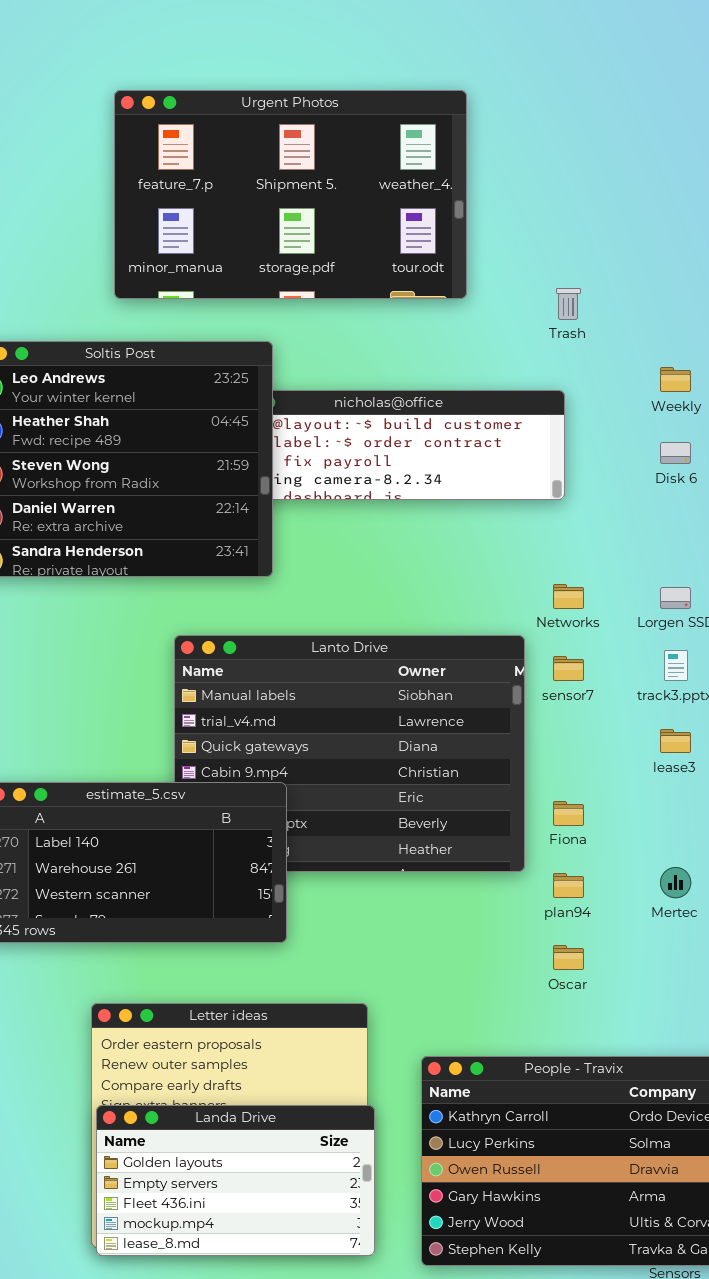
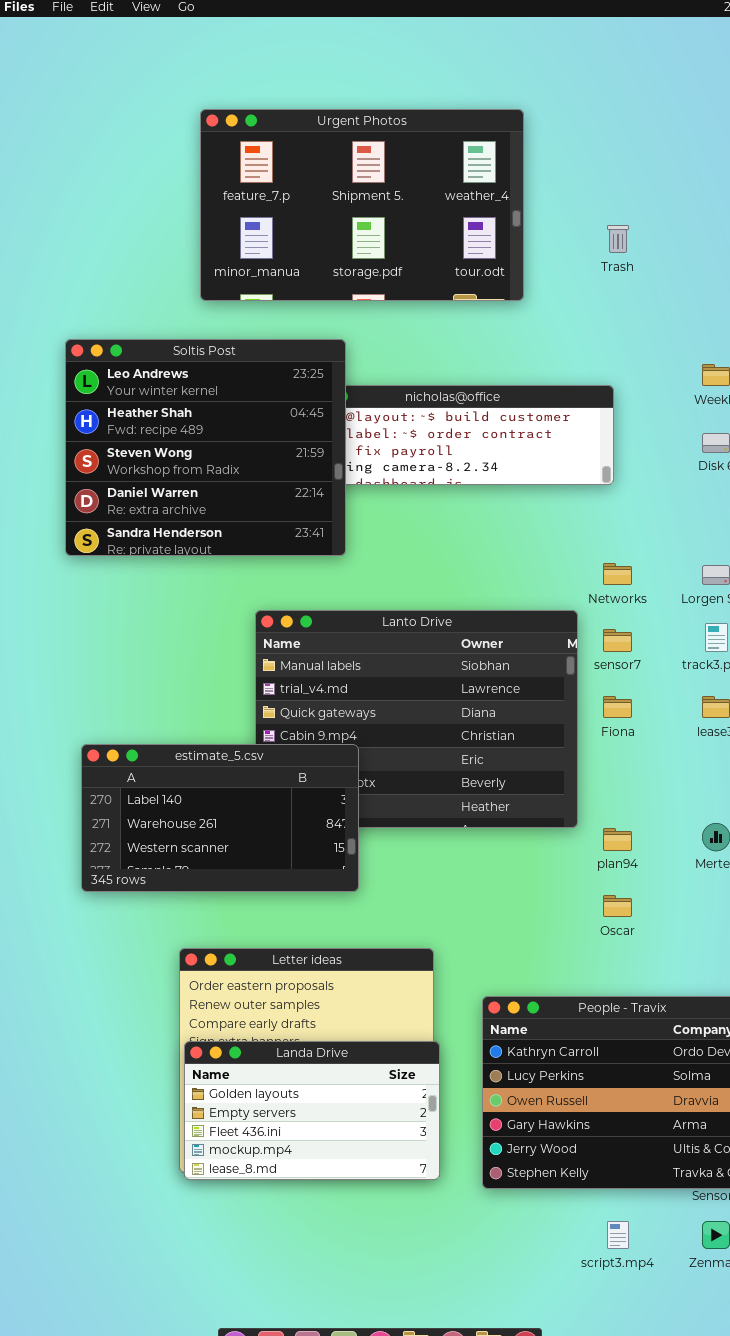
Trash: [556,288,581,320] -> [607,225,629,253], moved
Fiona: [553,801,584,826] -> [603,696,632,718], moved

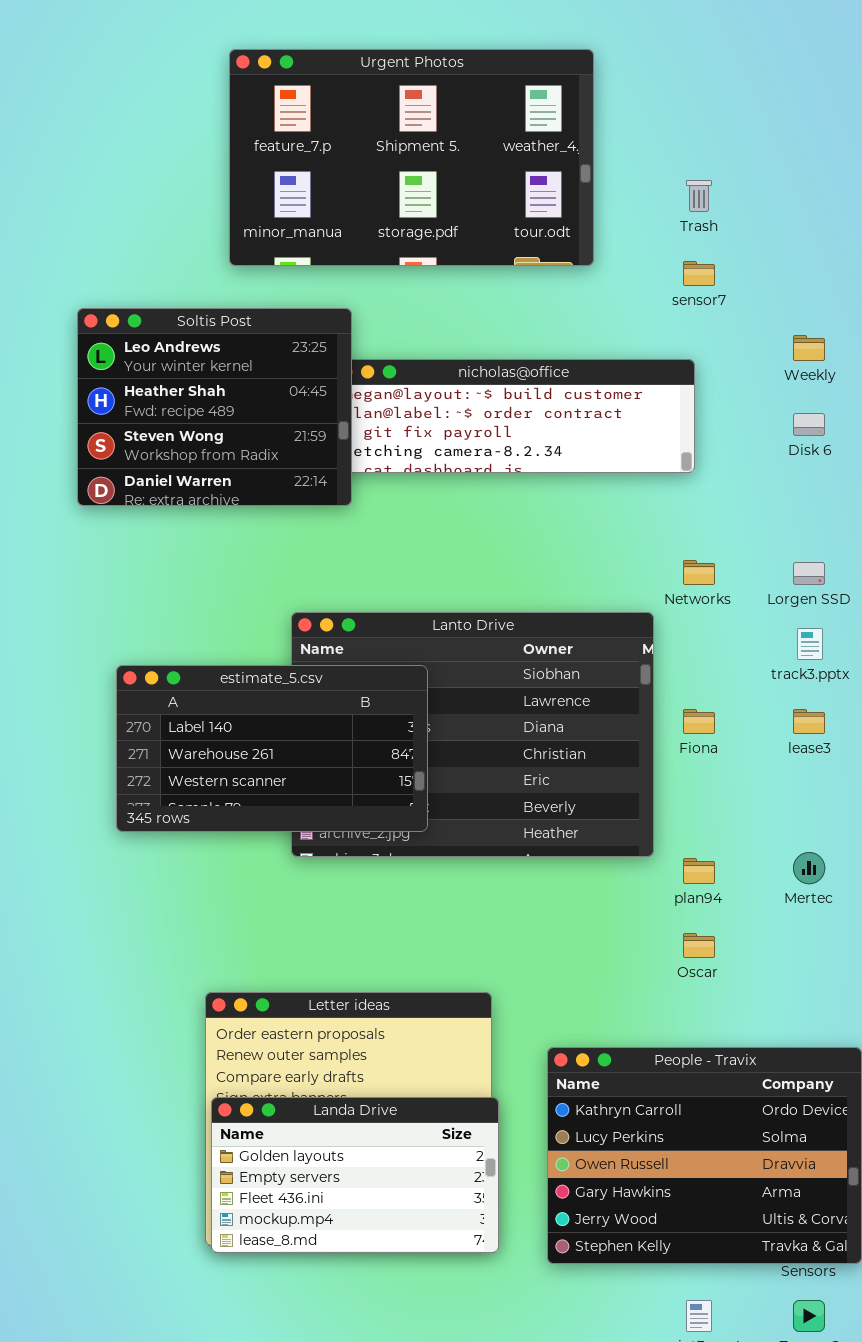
Soltis Post: [65,339,346,556] -> [77,308,352,506], resized
sensor7: [603,629,632,652] -> [683,261,715,286], moved
estimate_5.csv: [81,744,359,892] -> [116,665,428,832], moved

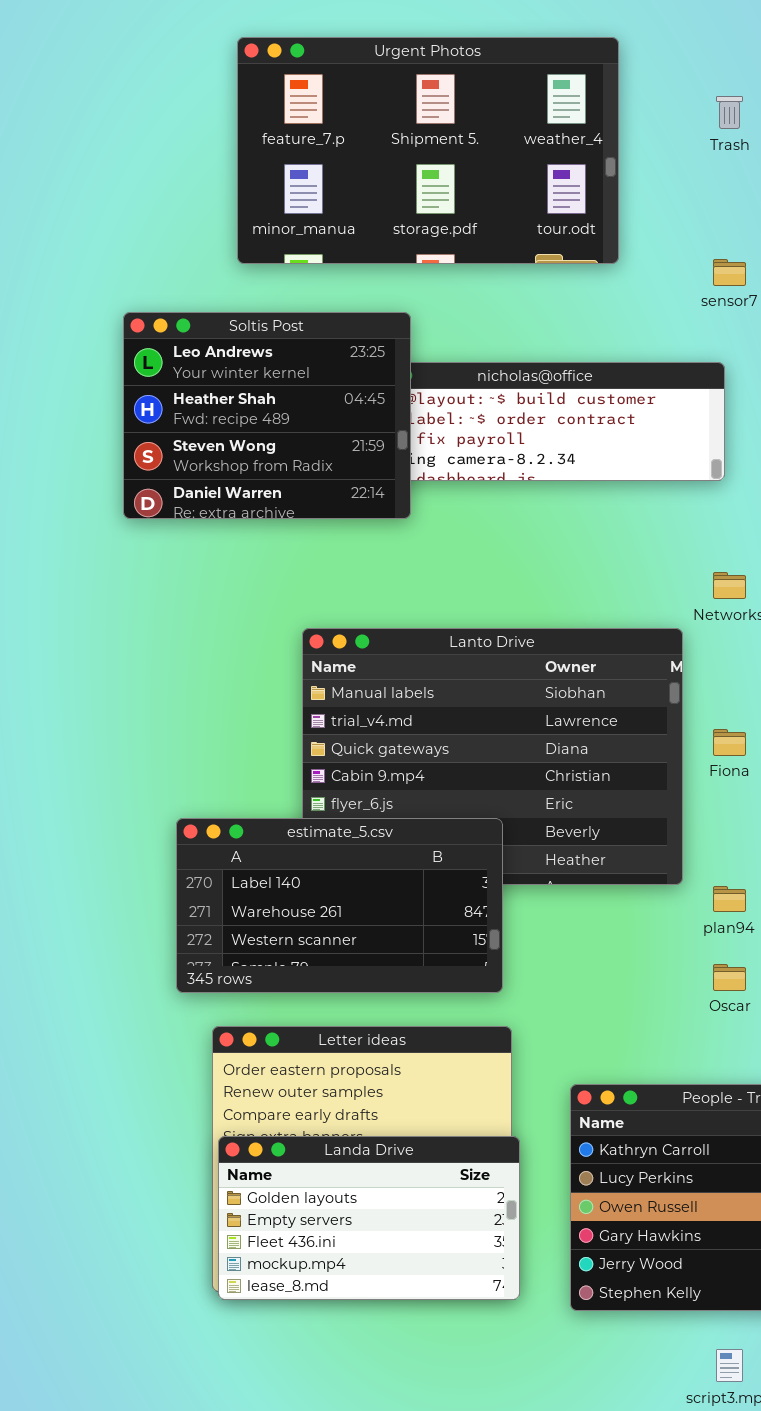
Trash: [686,180,712,212] -> [716,96,743,129], moved
Soltis Post: [77,308,352,506] -> [123,312,411,519], moved
estimate_5.csv: [116,665,428,832] -> [176,818,503,993], moved

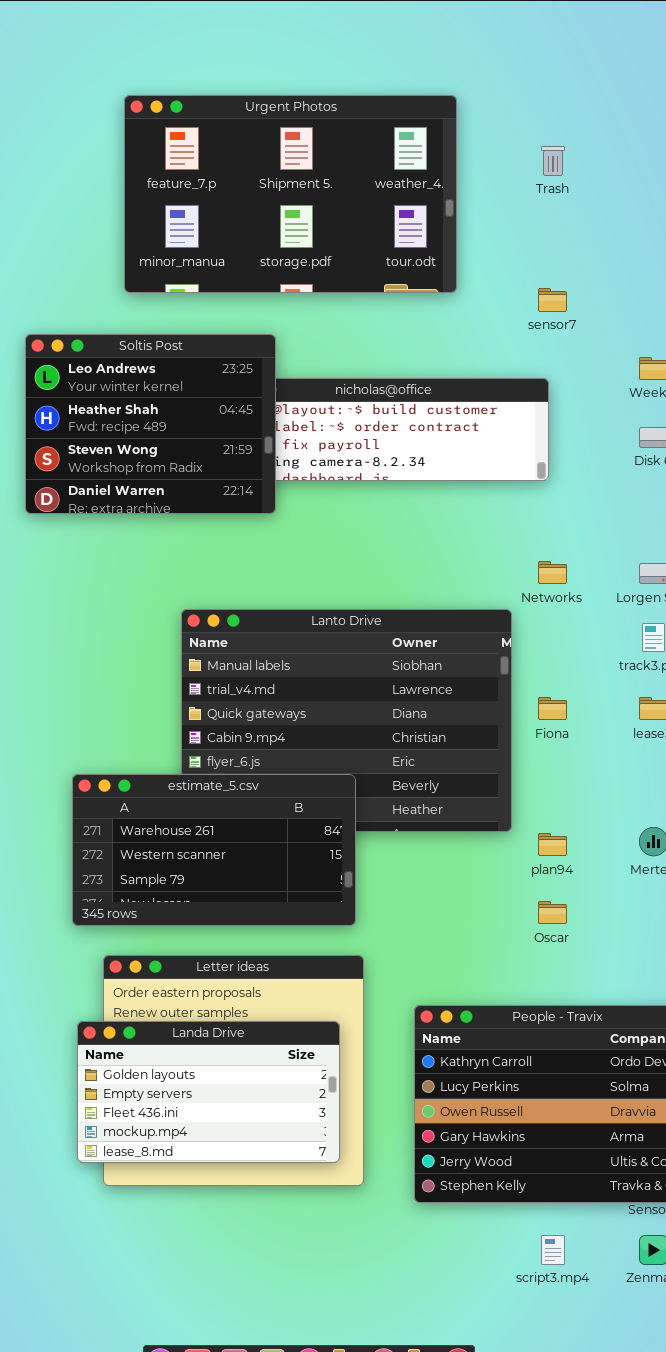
estimate_5.csv: [176,818,503,993] -> [72,774,356,926], scrolled down 1 row
Landa Drive: [218,1136,520,1300] -> [77,1021,340,1163], moved

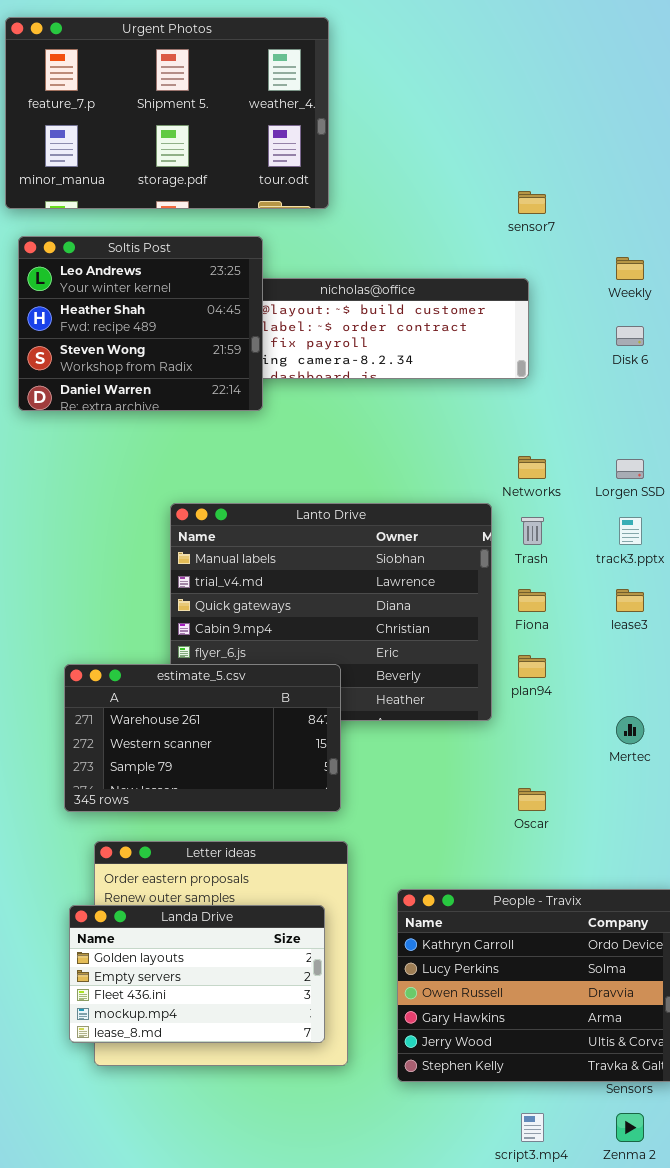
Urgent Photos: [124,95,457,293] -> [5,17,329,209], moved
Trash: [541,146,565,176] -> [521,517,544,545], moved
plan94: [538,833,567,856] -> [518,655,546,678], moved

